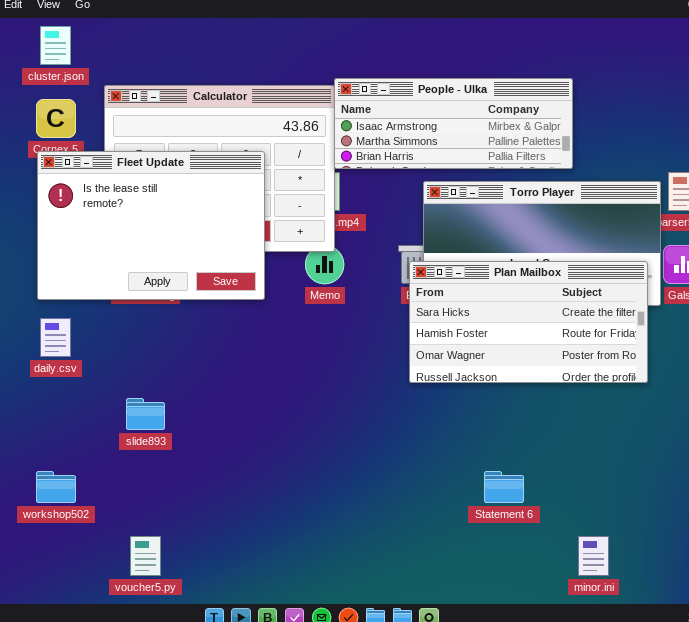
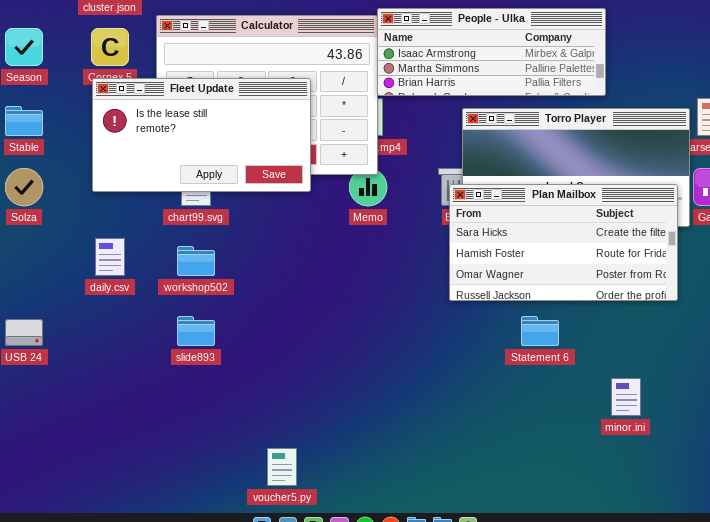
Fleet Update: [37,151,265,300] -> [92,78,311,192], resized
workshop502: [36,471,76,503] -> [177,246,215,276], moved
Statement 6: [484,471,524,503] -> [521,316,559,346], moved
voucher5.py: [130,536,161,576] -> [267,448,297,486], moved
minor.ini: [578,536,609,576] -> [611,378,641,416], moved

